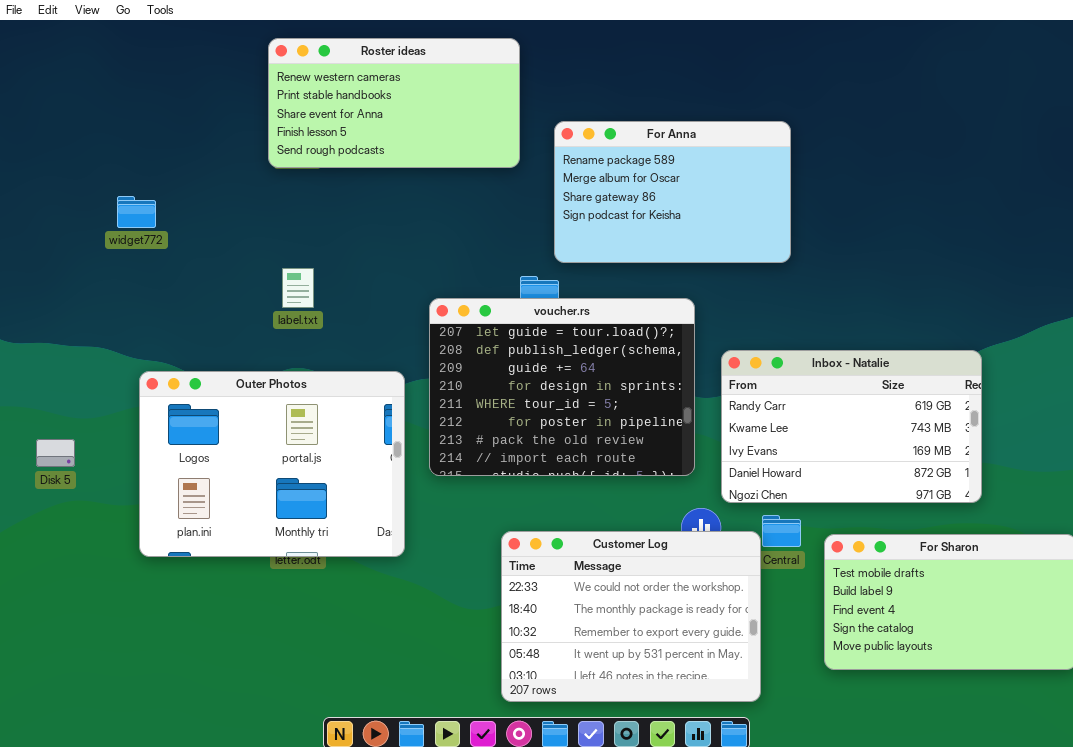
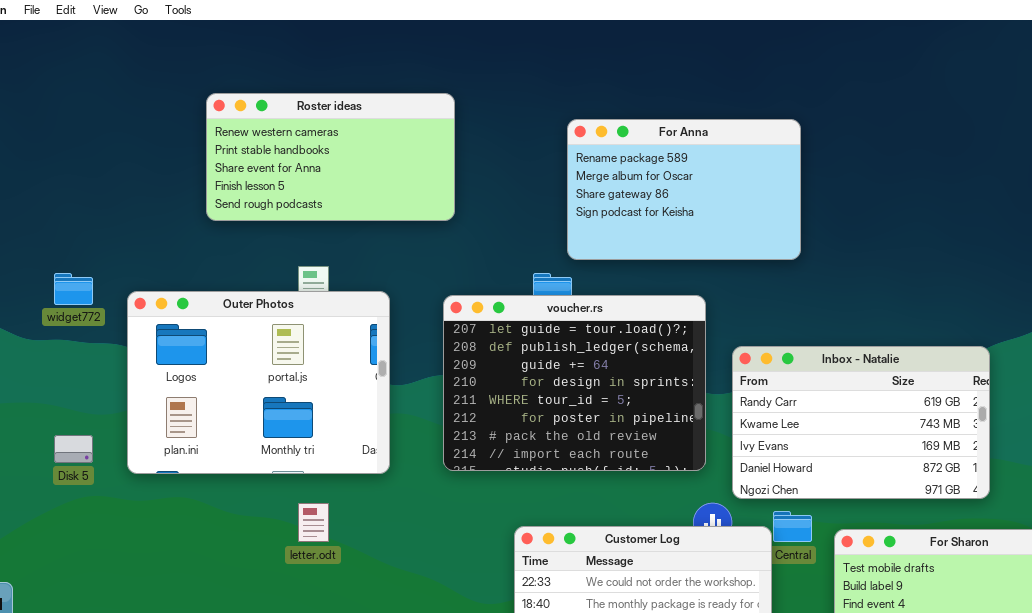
Roster ideas: [268,38,520,168] -> [206,93,455,221], moved
widget772: [117,196,156,228] -> [54,273,93,305], moved
Outer Photos: [139,371,405,557] -> [127,291,390,474], moved

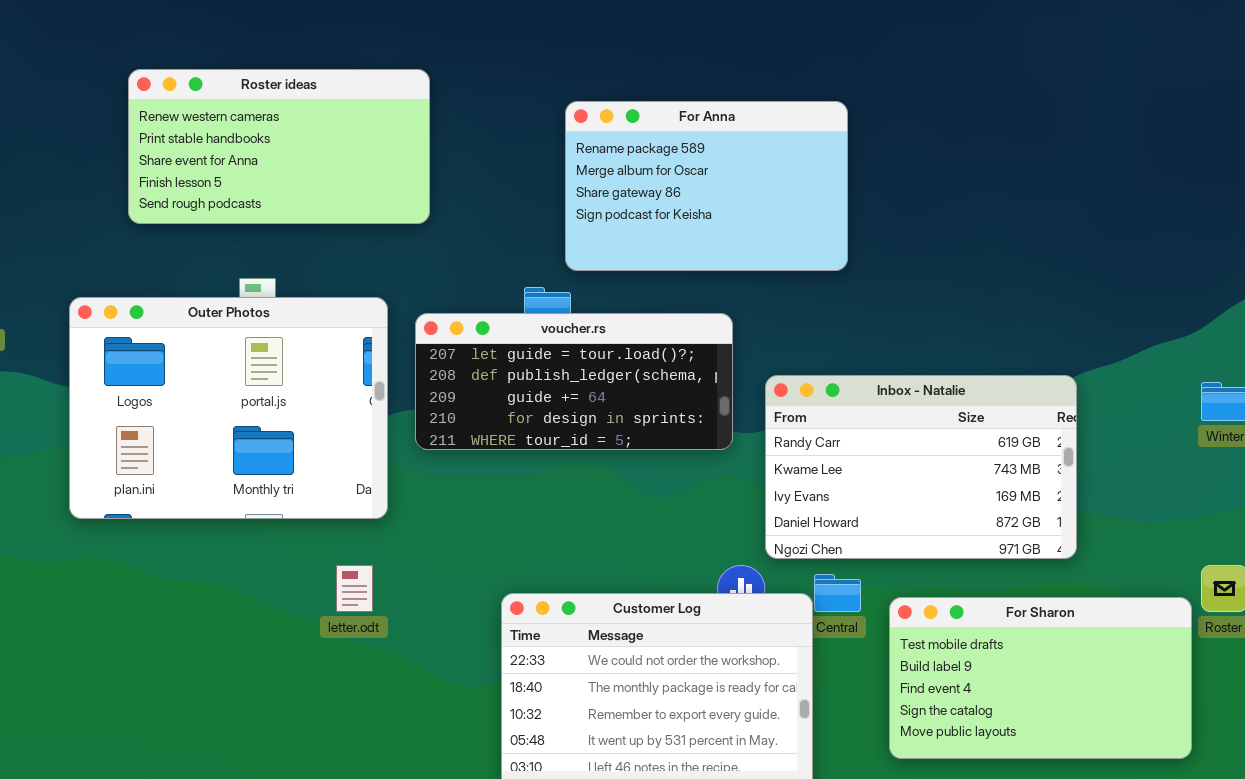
Outer Photos: [127,291,390,474] -> [69,297,388,519], moved
voucher.rs: [443,295,706,471] -> [415,313,733,450], resized
letter.odt: [298,503,329,542] -> [336,565,373,612], moved

